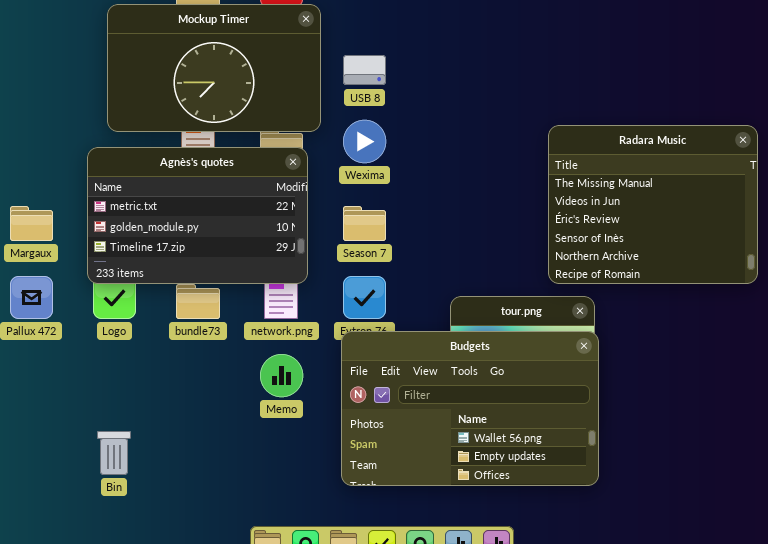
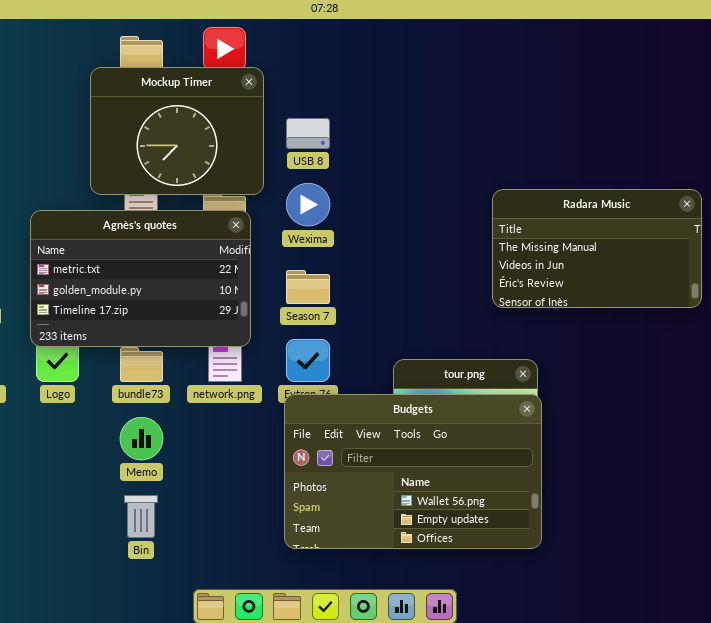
Mockup Timer: [107,4,321,132] -> [90,67,264,195], resized
Radara Music: [548,125,758,284] -> [492,189,702,308], resized
Memo: [260,354,303,397] -> [120,417,163,460], moved
Bin: [97,431,131,475] -> [124,495,158,538], moved

